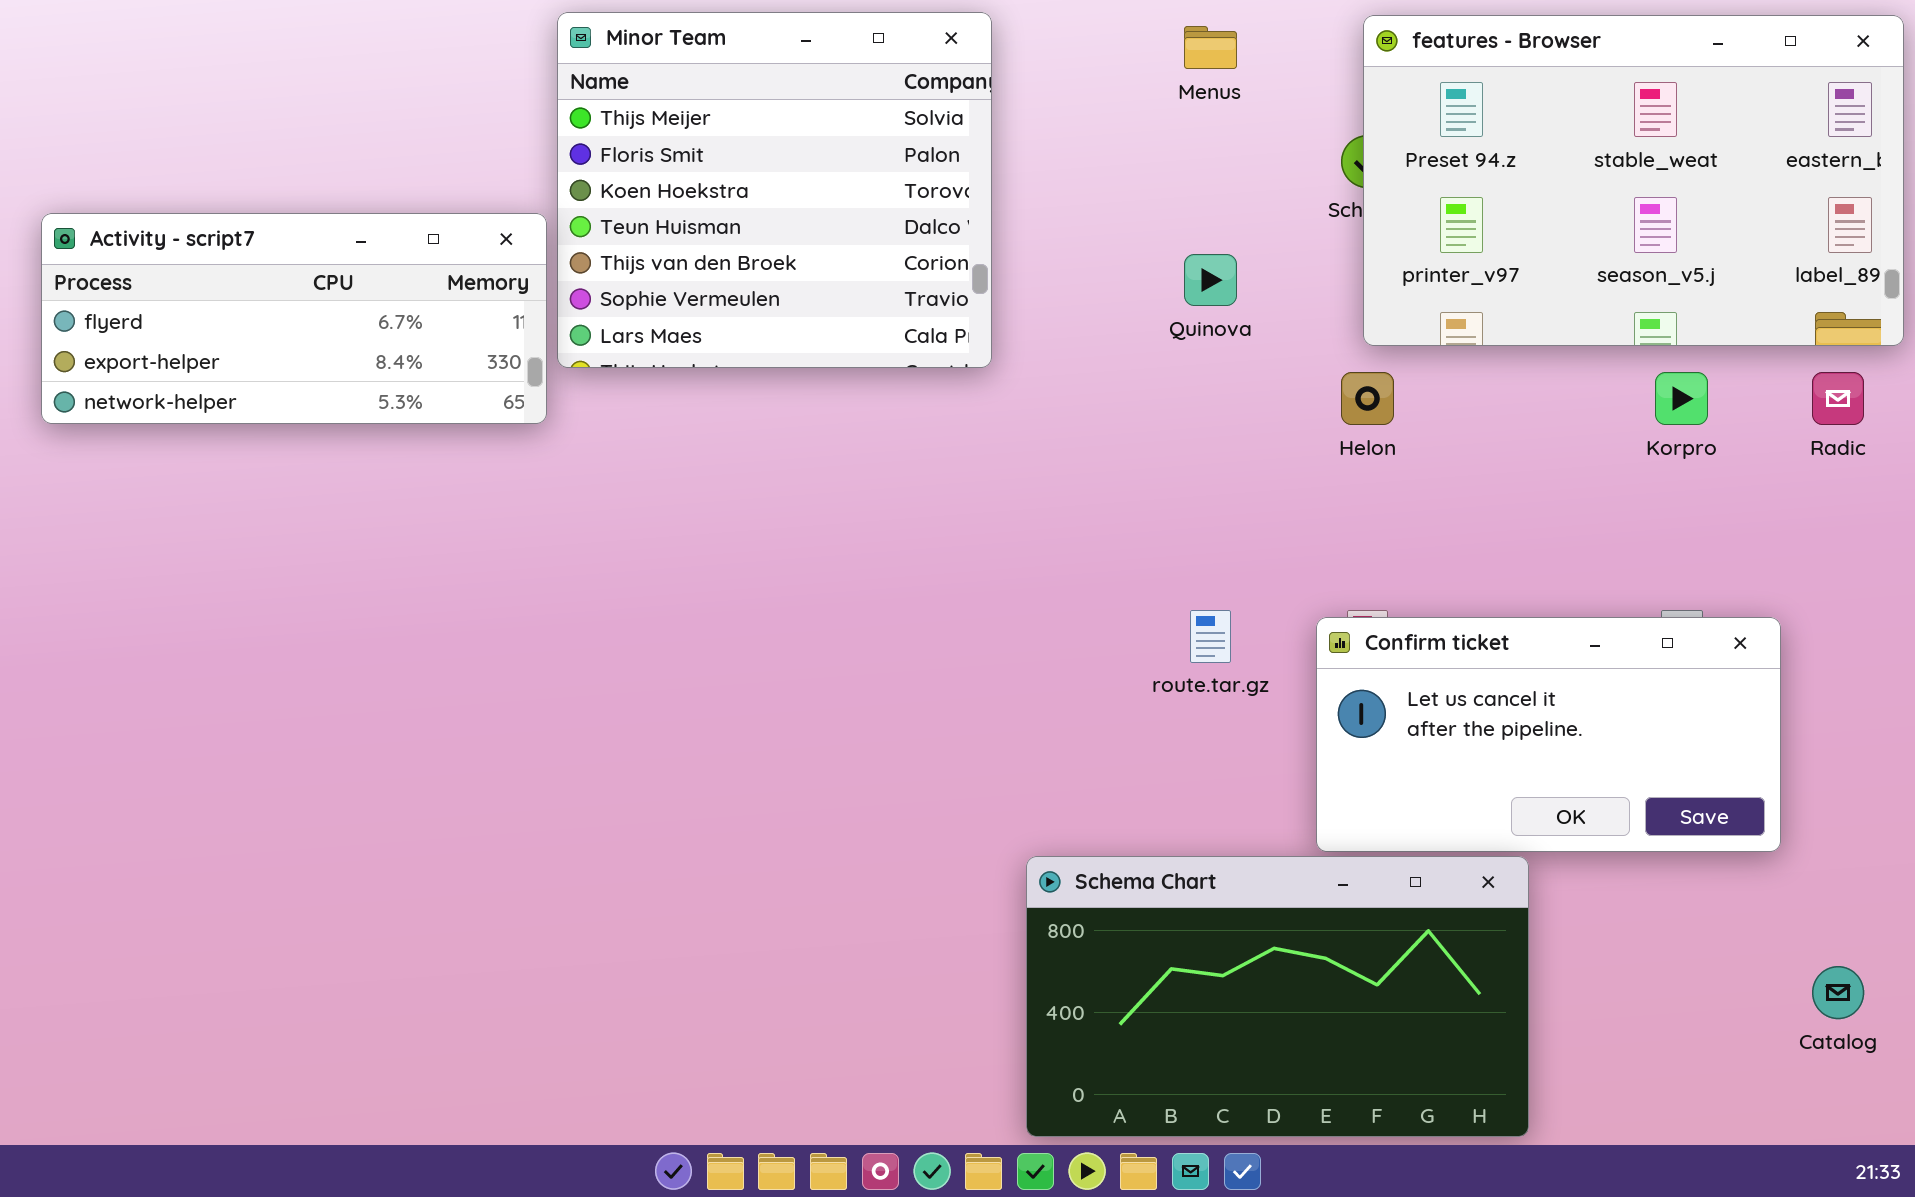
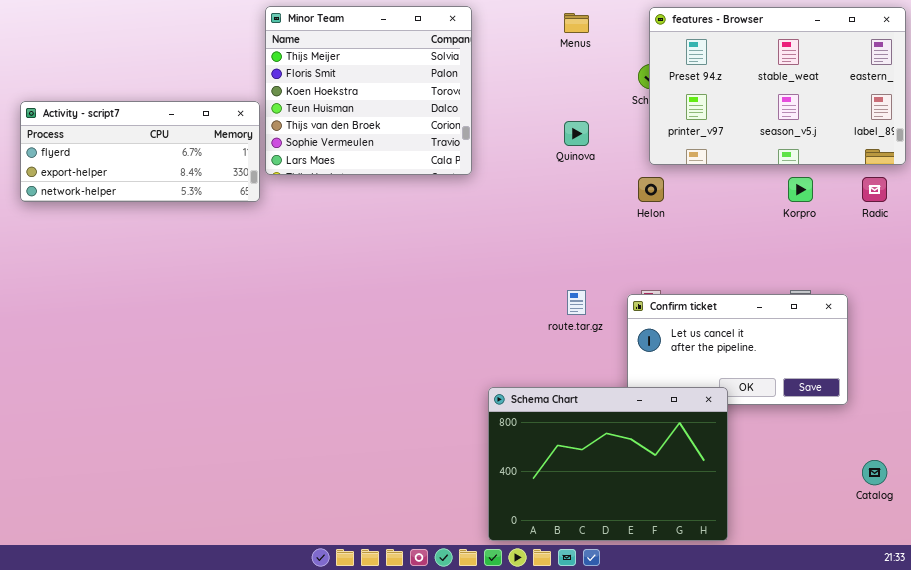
Schema Chart: [1026,856,1529,1137] -> [488,387,728,541], resized

